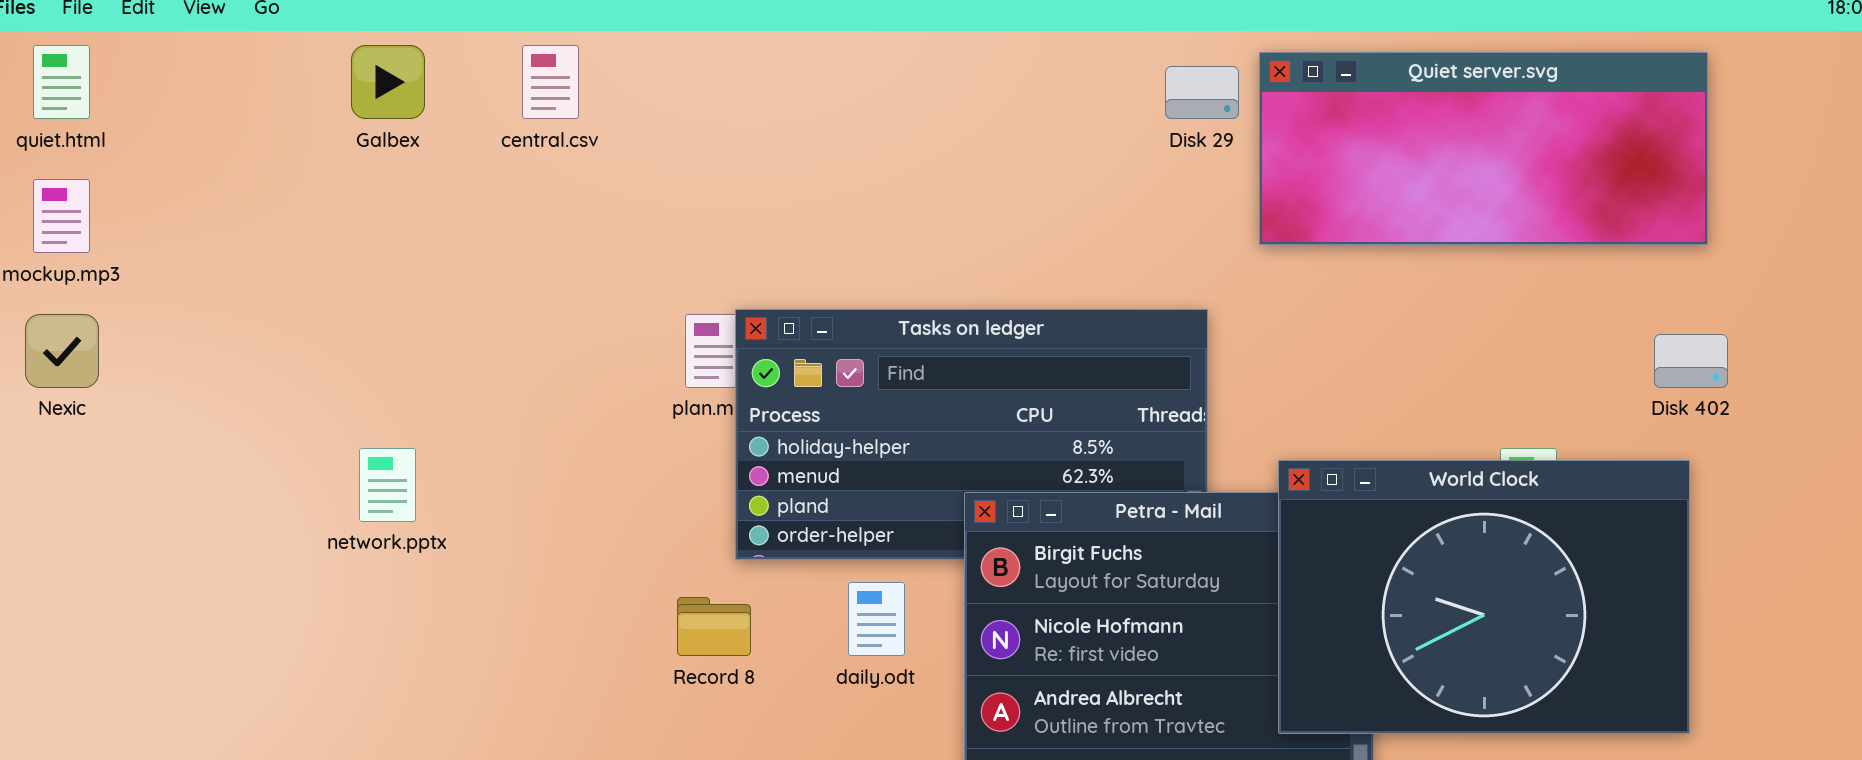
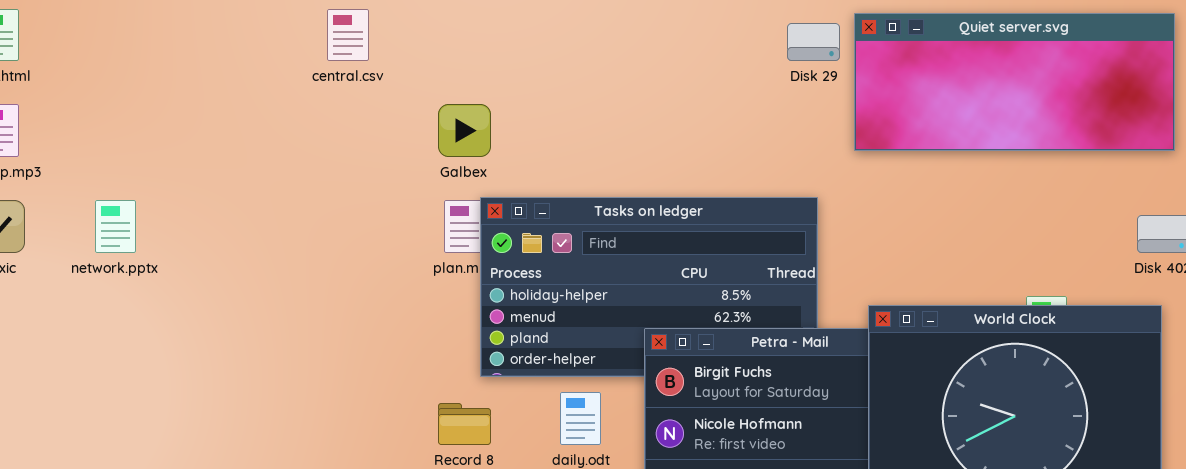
Galbex: [351,45,425,119] -> [438,104,491,157], moved
network.pptx: [359,448,416,522] -> [95,200,136,253], moved

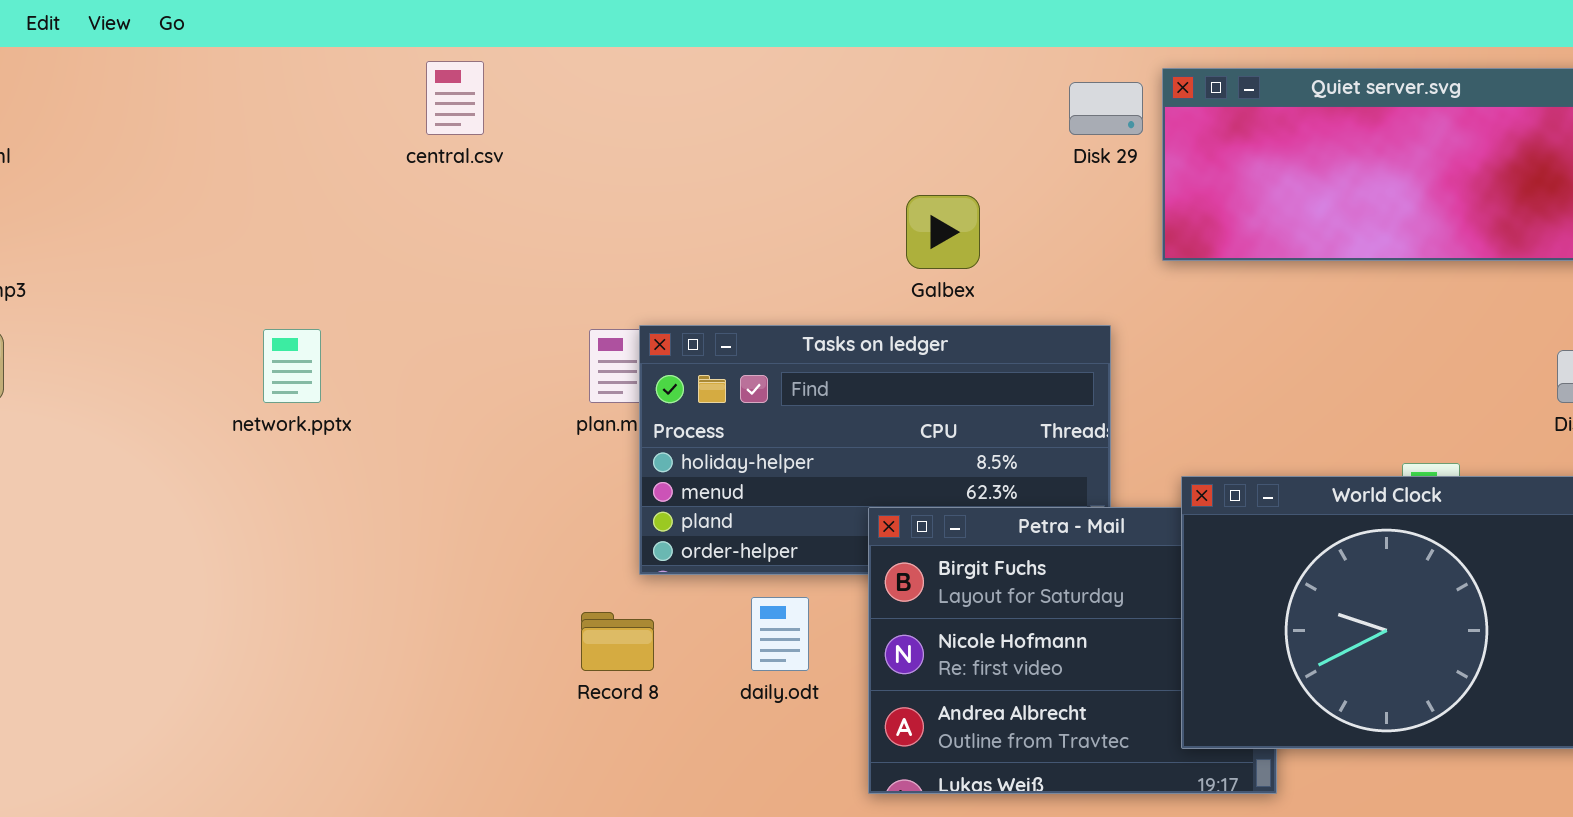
Galbex: [438,104,491,157] -> [906,195,980,269], moved
network.pptx: [95,200,136,253] -> [263,329,321,403], moved

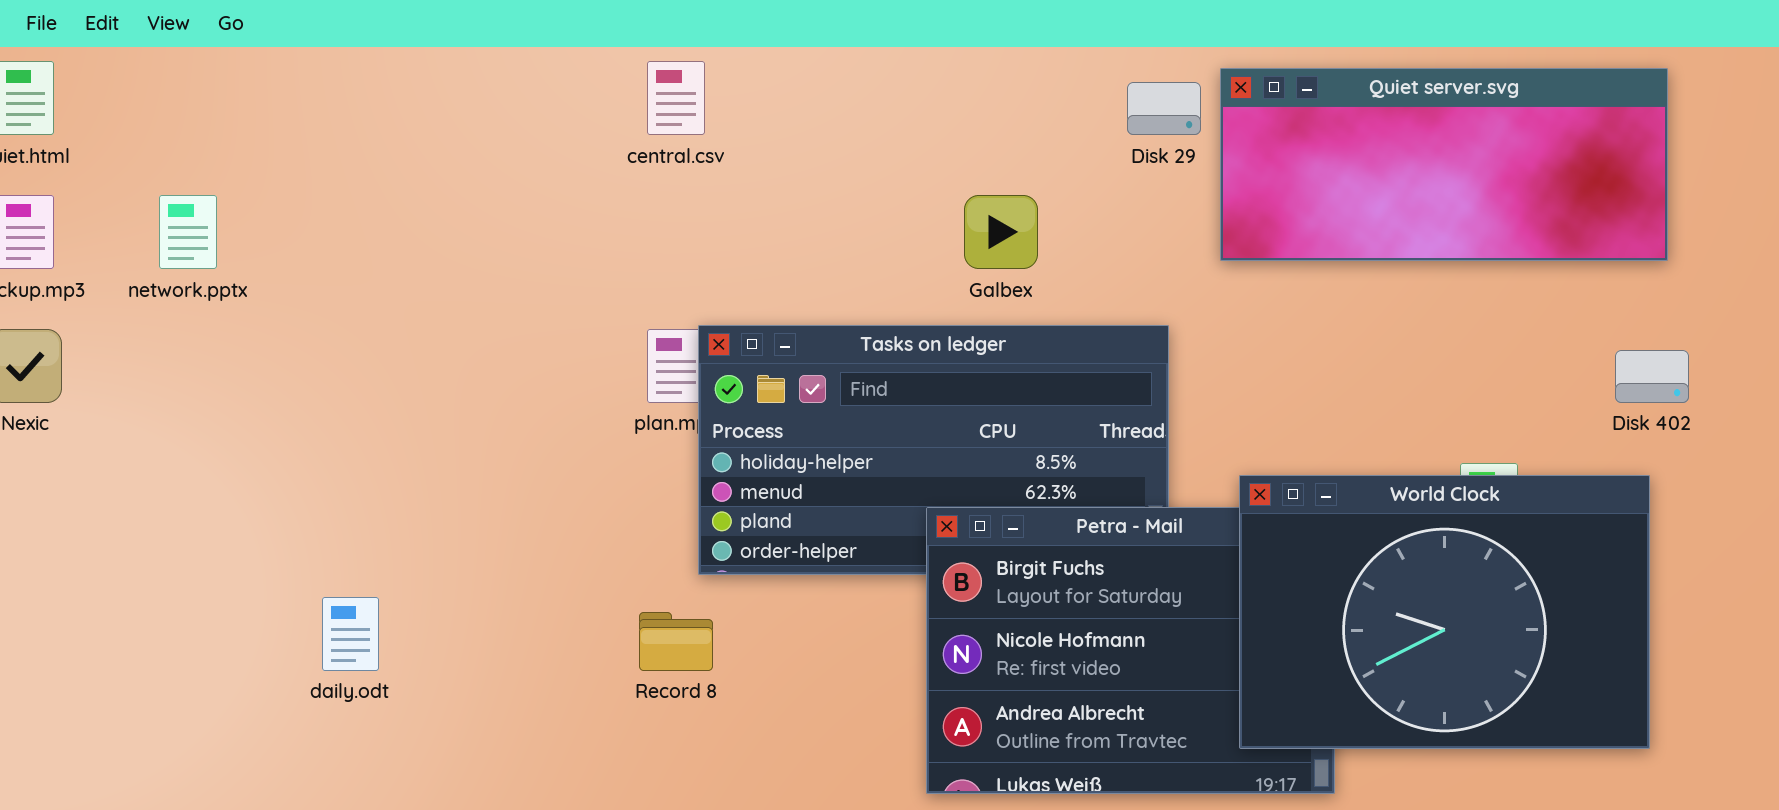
central.csv: [426,61,484,135] -> [647,61,705,135], moved
network.pptx: [263,329,321,403] -> [159,195,217,269], moved
daily.odt: [751,597,809,671] -> [322,597,379,671], moved

